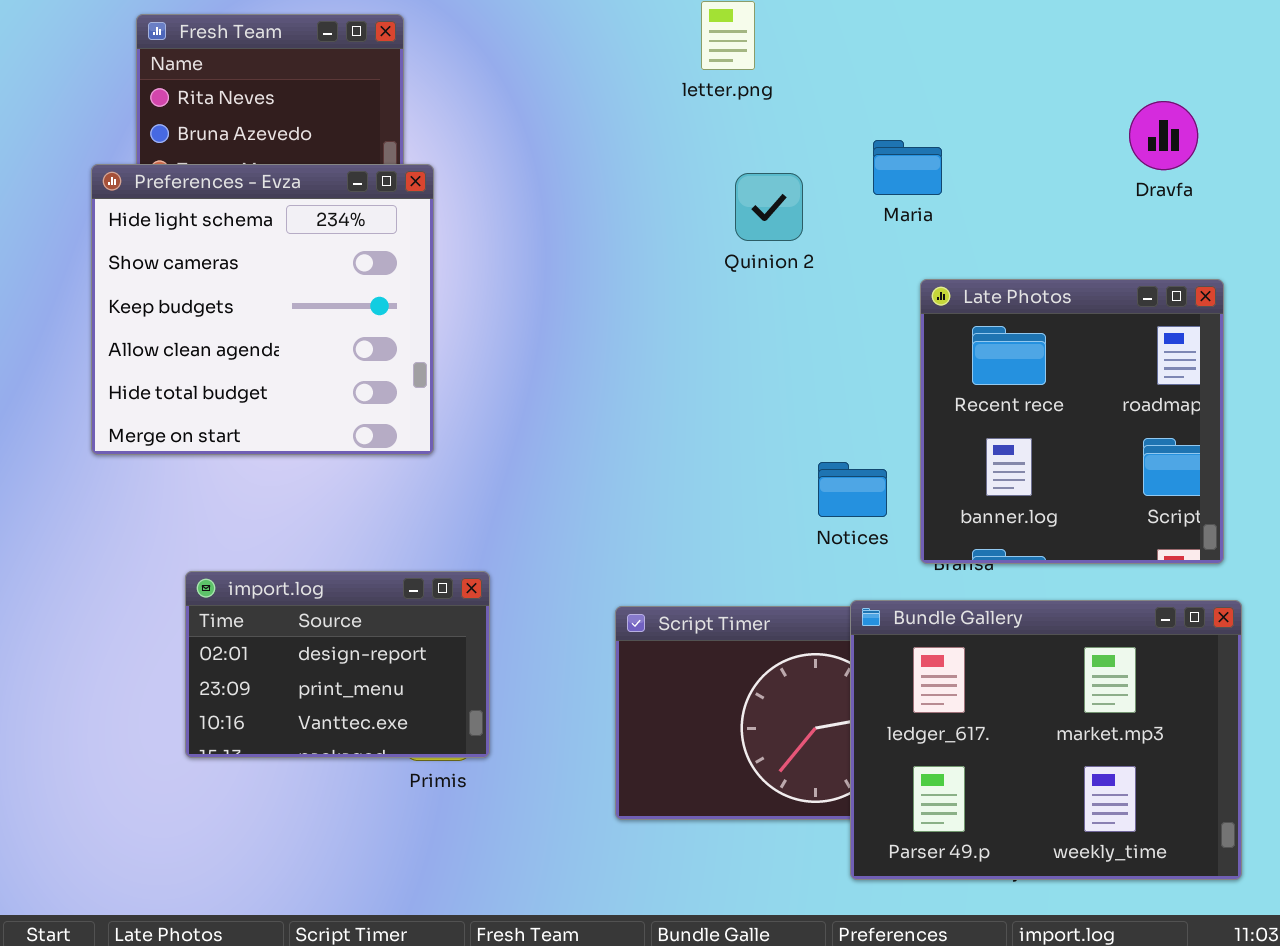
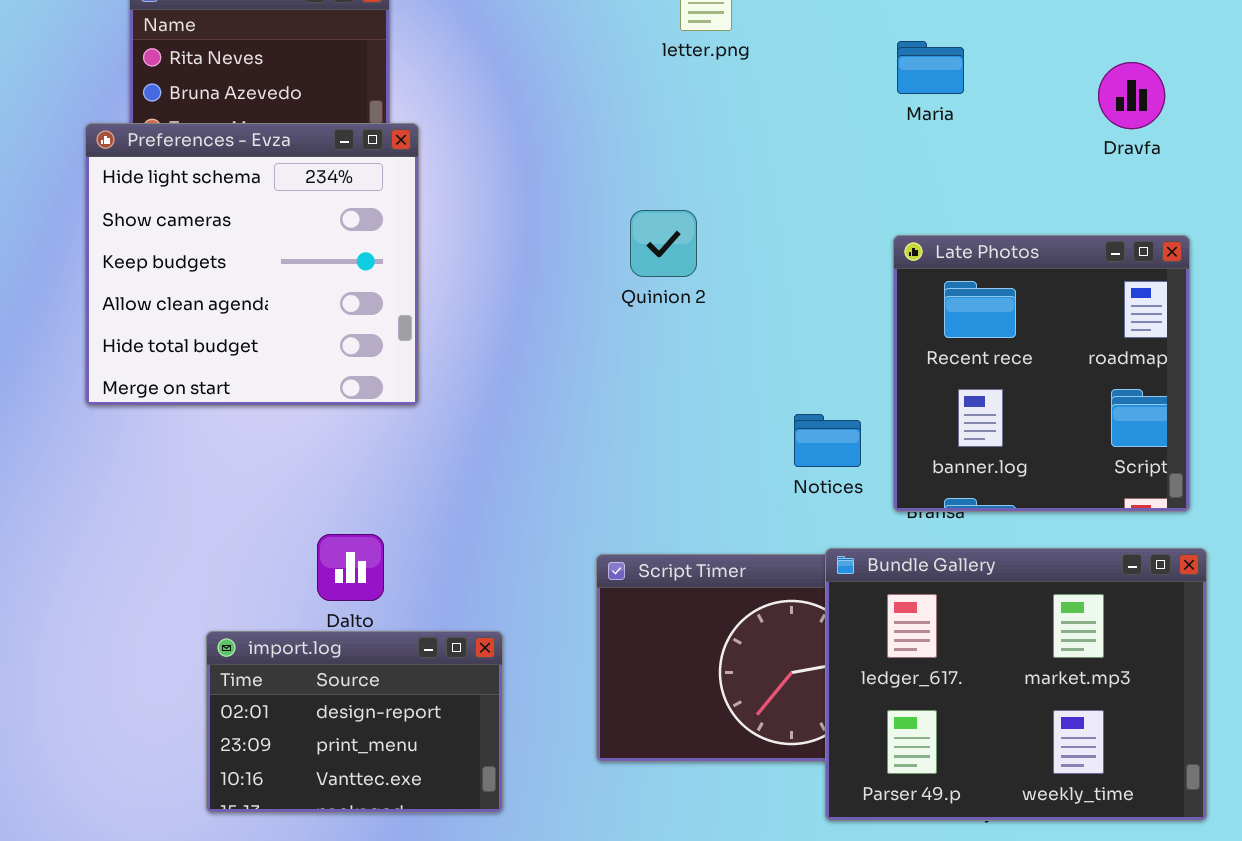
Maria: [873,140,942,195] -> [897,41,964,94], moved
Quinion 2: [735,173,803,241] -> [630,210,697,277], moved
import.log: [185,571,490,758] -> [206,631,503,813], moved

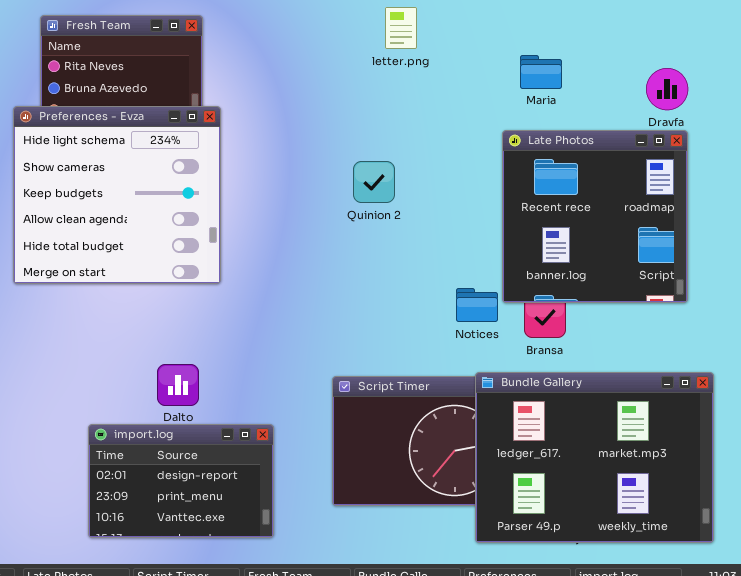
Late Photos: [893,235,1190,512] -> [502,130,688,303], moved

